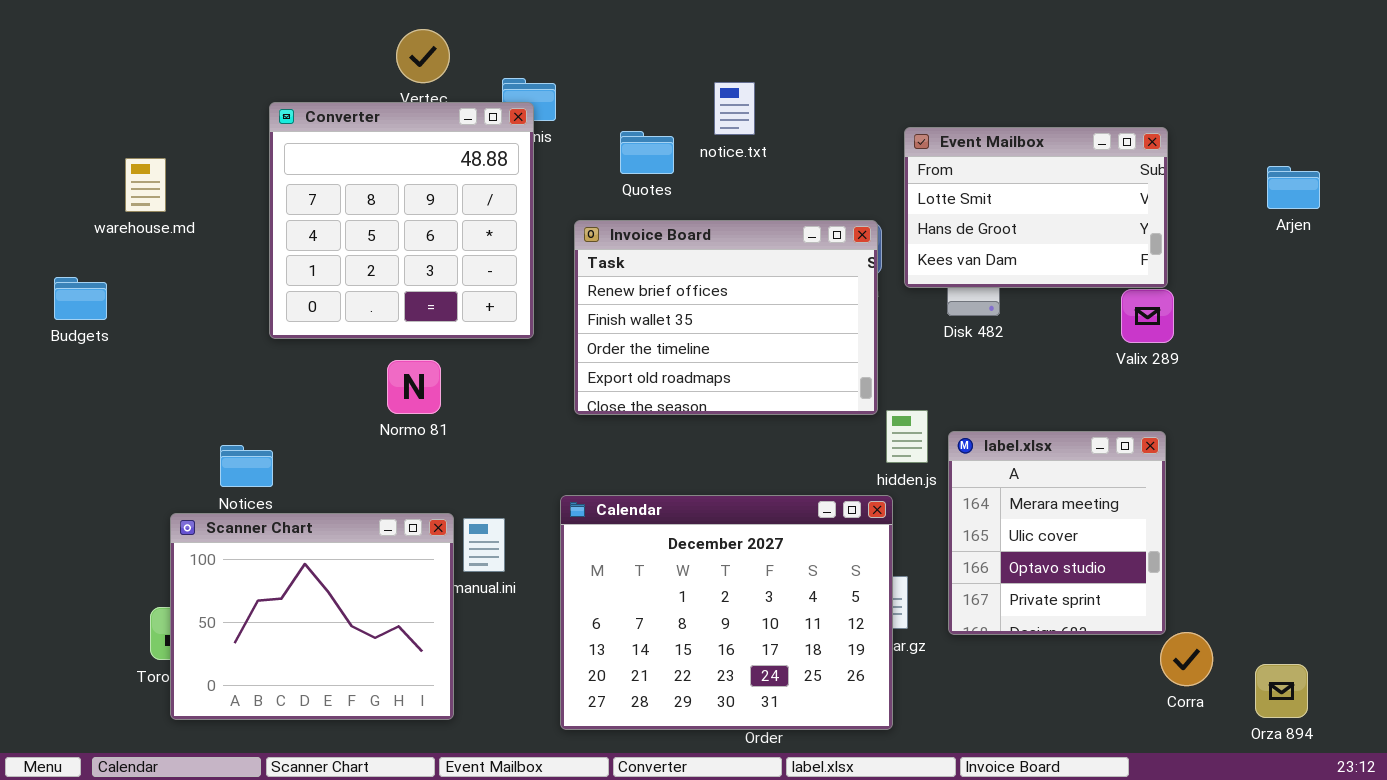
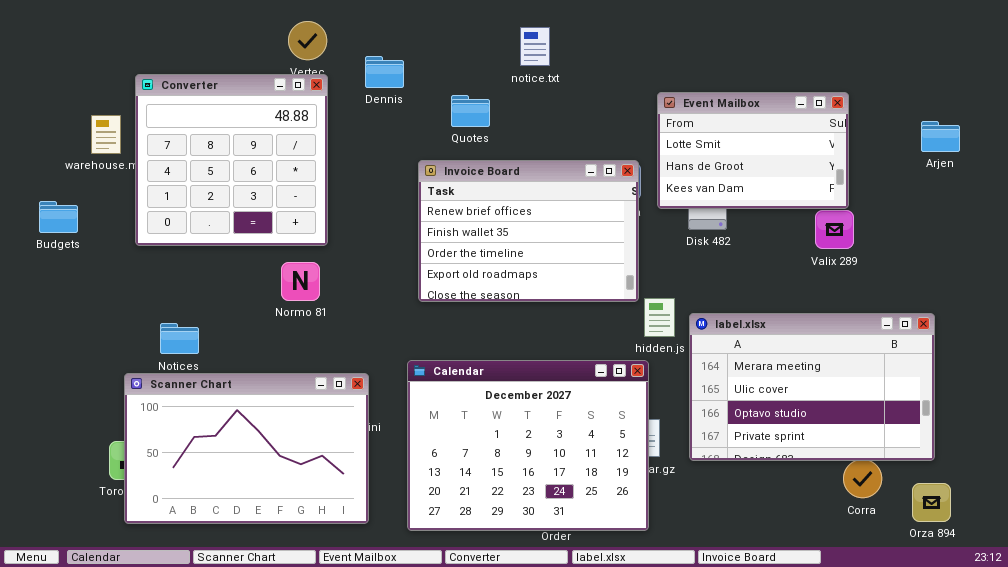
notice.txt: [714,82,755,135] -> [520,27,550,66], moved
Converter: [269,102,534,339] -> [135,74,328,246], moved
label.xlsx: [948,431,1166,635] -> [689,313,935,461], resized
Scanner Chart: [170,513,454,720] -> [124,373,369,524], resized

